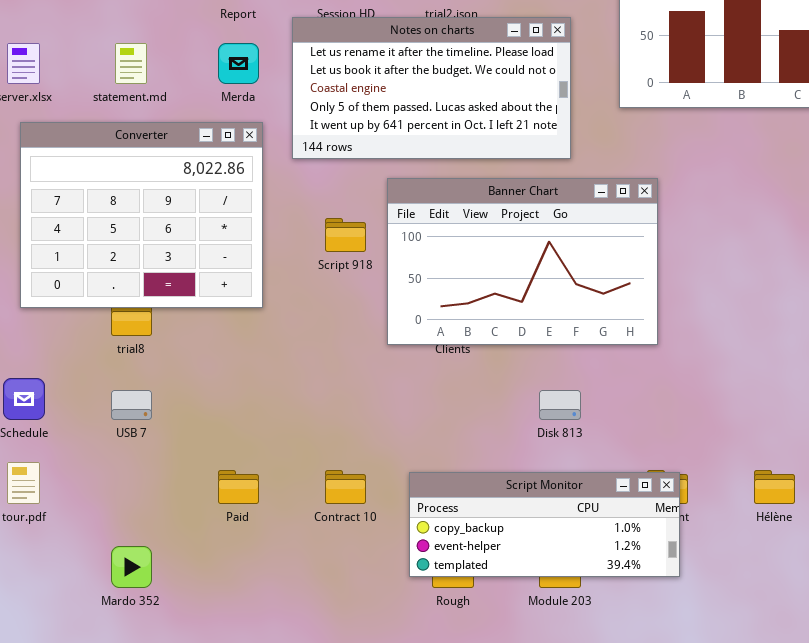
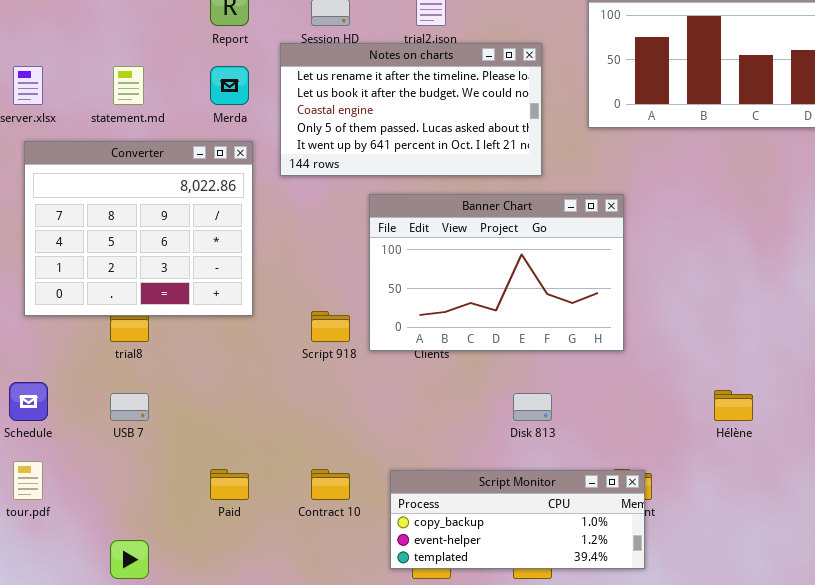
Script 918: [325,218,366,252] -> [311,311,350,342], moved
Hélène: [754,470,795,504] -> [714,390,753,421], moved

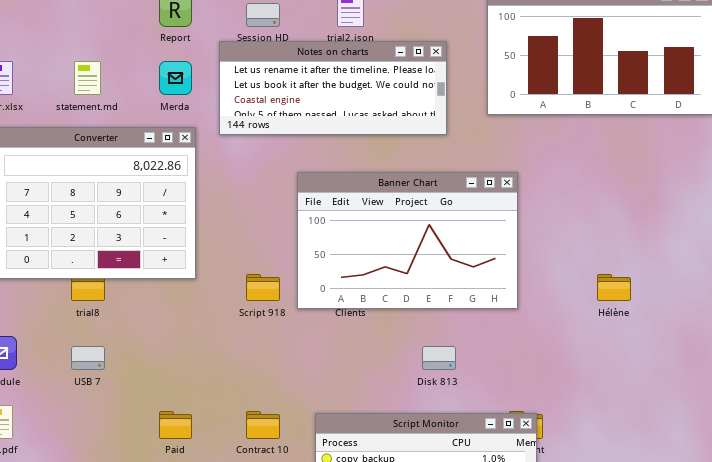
Notes on charts: [280,43,542,176] -> [219,41,447,135], resized
Hélène: [714,390,753,421] -> [597,274,631,301], moved

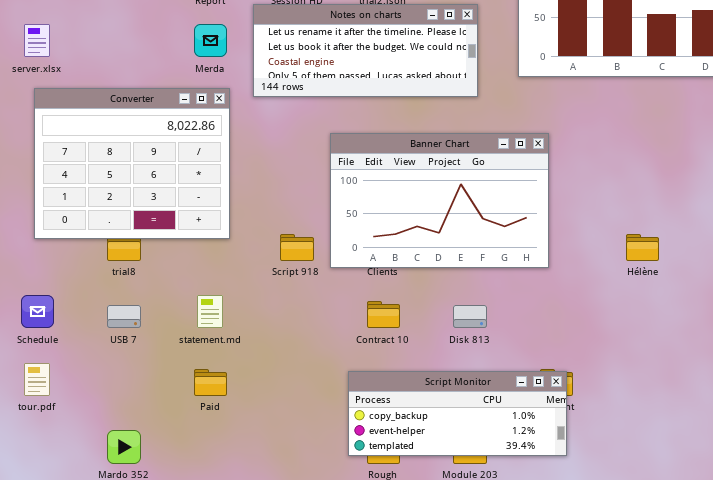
statement.md: [74,61,101,95] -> [197,295,223,328], moved
Contract 10: [246,411,280,439] -> [367,301,400,328], moved

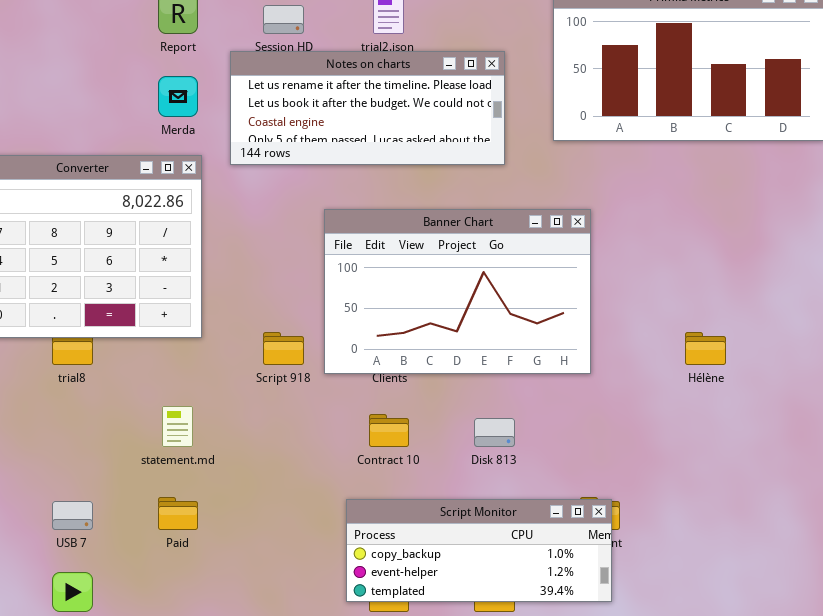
USB 7: [107,305,141,328] -> [52,501,93,530], moved

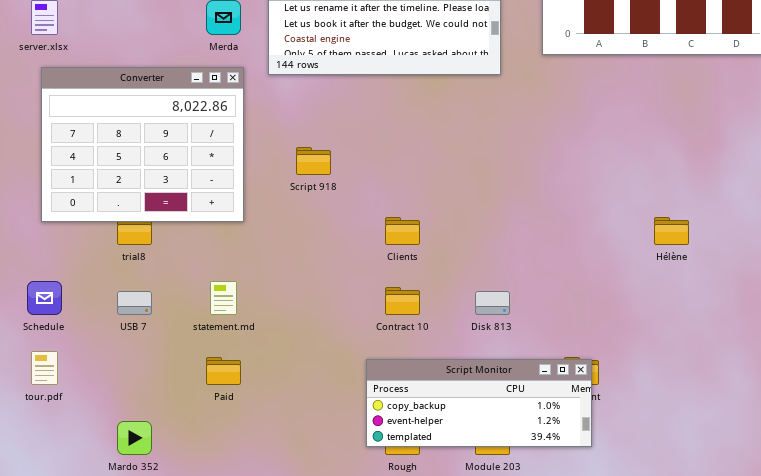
Banner Chart: [324,209,591,374] -> none, closed
Script 918: [263,332,304,365] -> [296,147,331,175], moved
USB 7: [52,501,93,530] -> [117,291,152,315], moved

